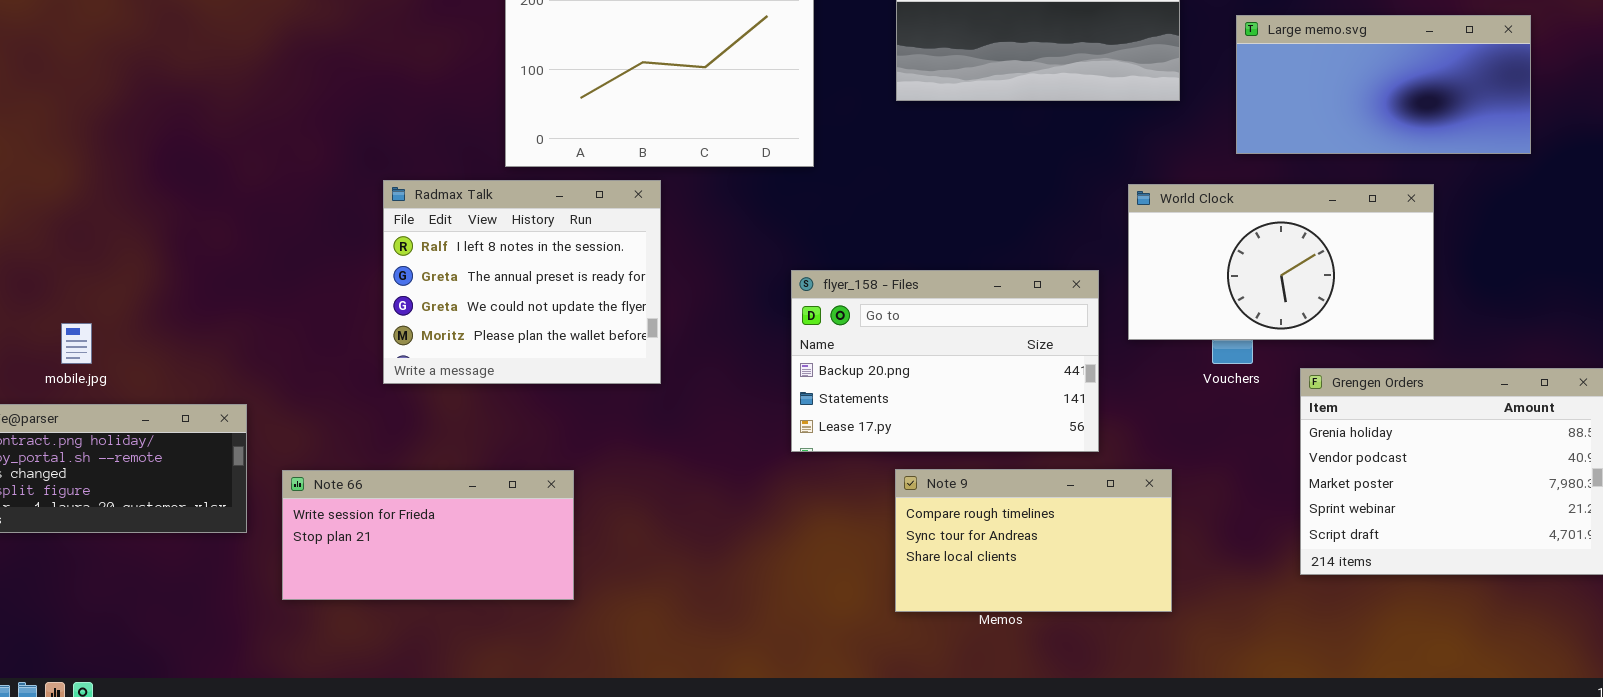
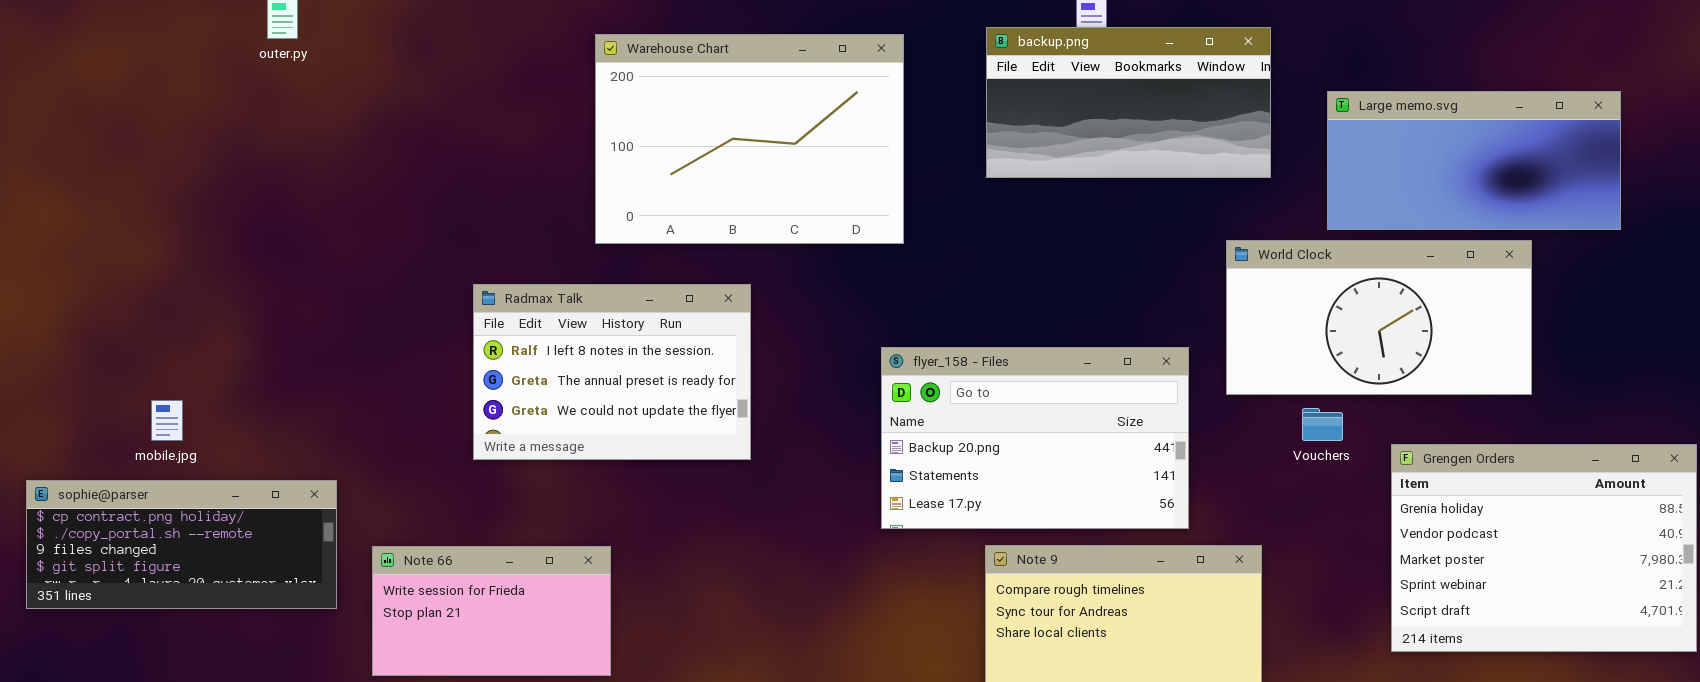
Radmax Talk: [383,180,661,384] -> [473,284,751,460], resized
World Clock: [1128,184,1434,340] -> [1226,240,1532,395], moved
Note 66: [282,470,574,600] -> [372,546,611,676], resized

